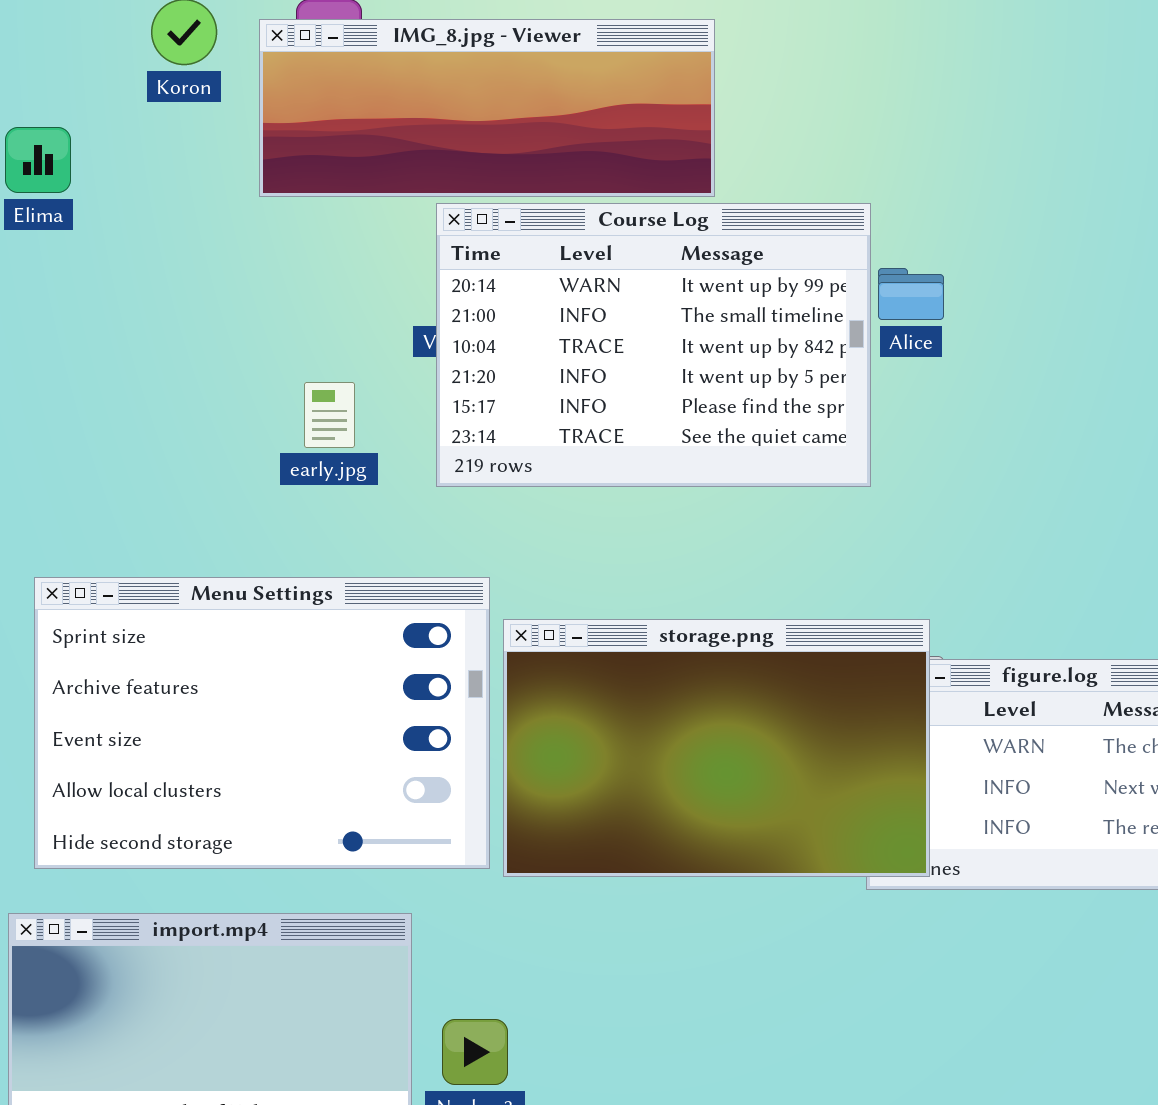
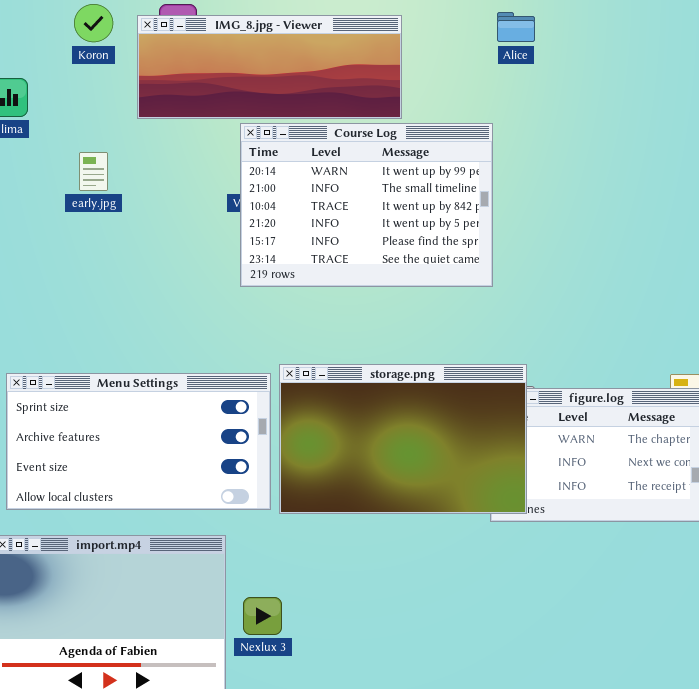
Alice: [878,268,944,320] -> [497,12,535,42], moved
early.jpg: [304,382,355,448] -> [79,152,108,191], moved
Menu Settings: [34,577,490,869] -> [6,373,271,510], resized

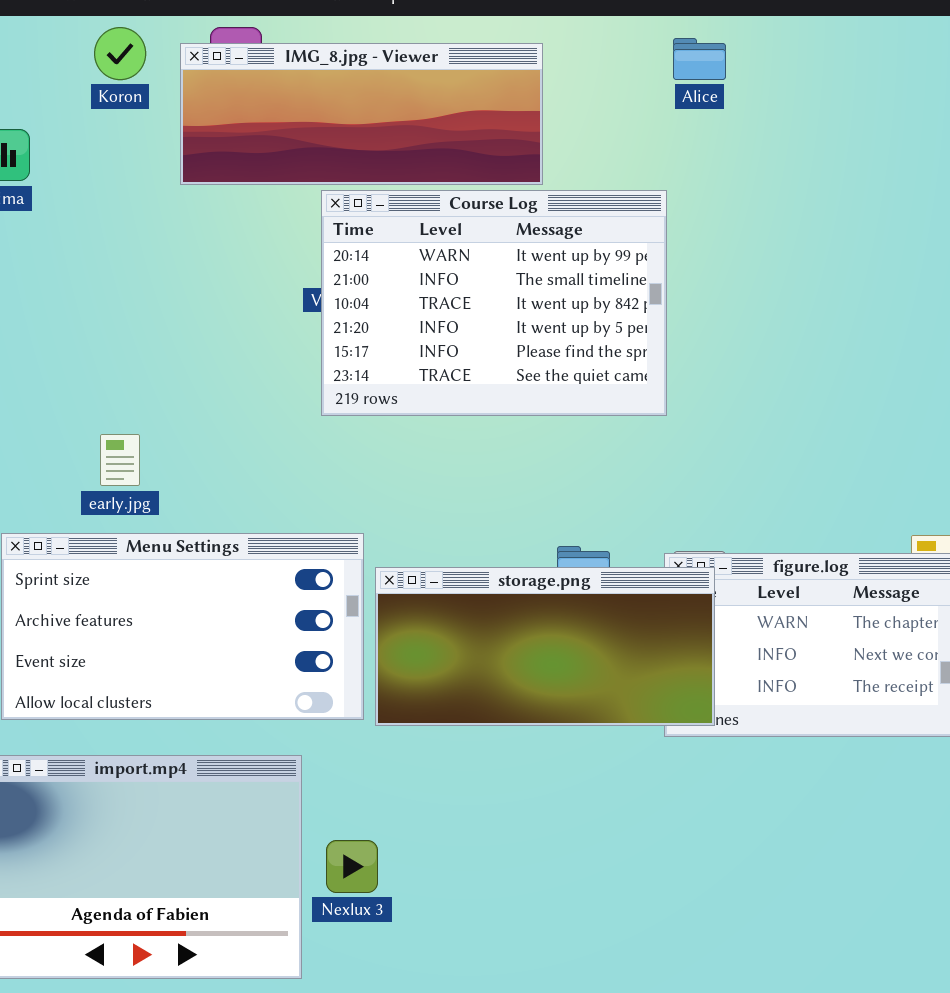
early.jpg: [79,152,108,191] -> [100,434,140,486], moved
storage.png: [279,364,527,514] -> [375,567,715,726], resized

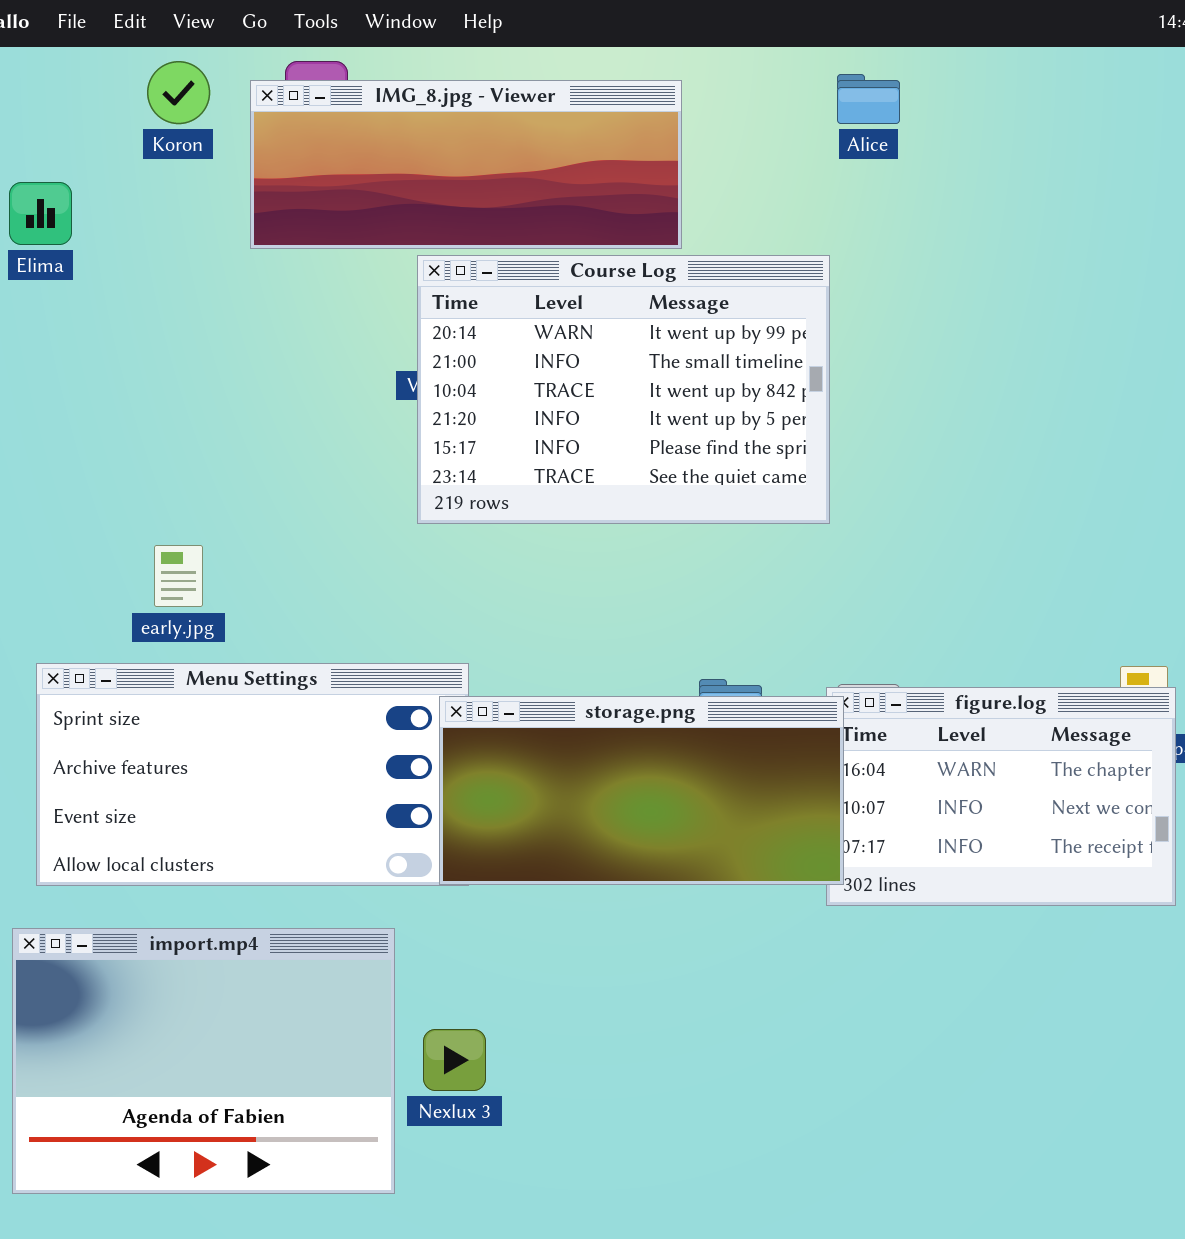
storage.png: [375,567,715,726] -> [439,696,844,885], moved

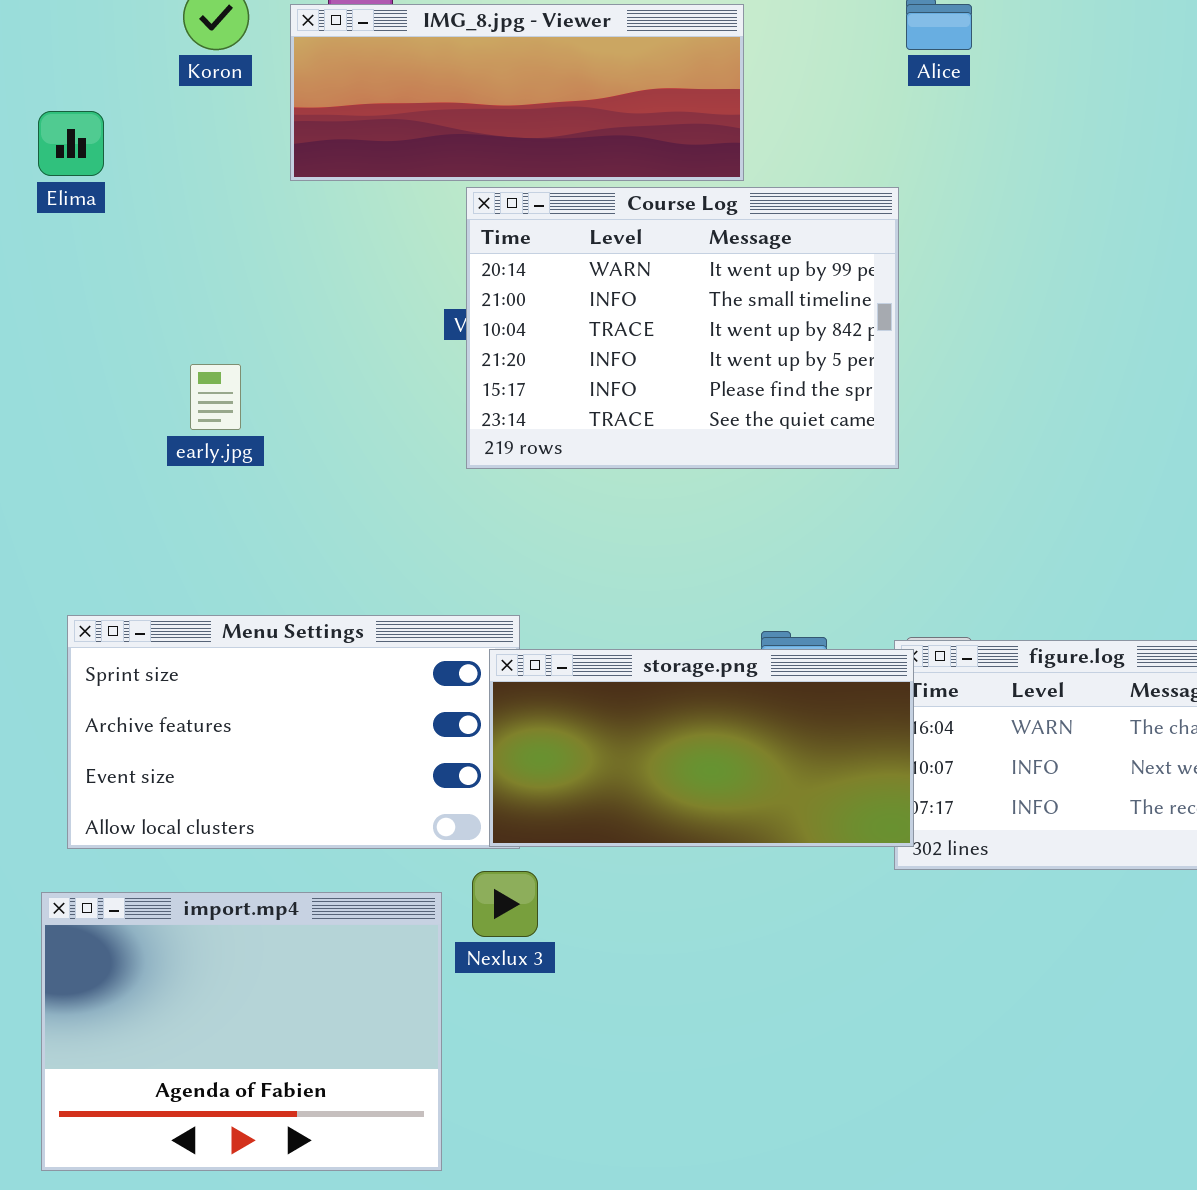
early.jpg: [154,545,203,607] -> [190,364,241,430], moved
Nexlux 3: [423,1029,486,1091] -> [472,871,538,937], moved

